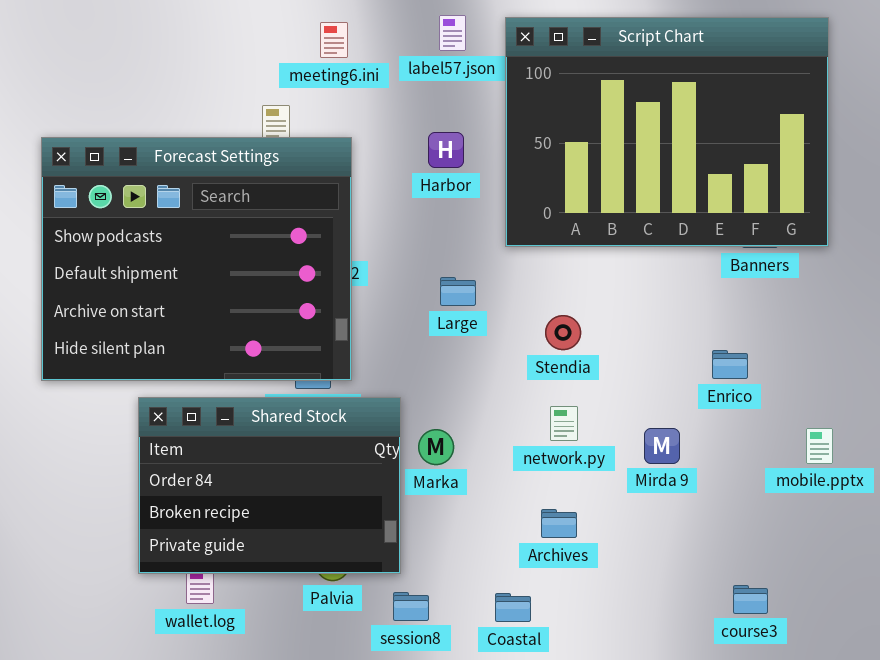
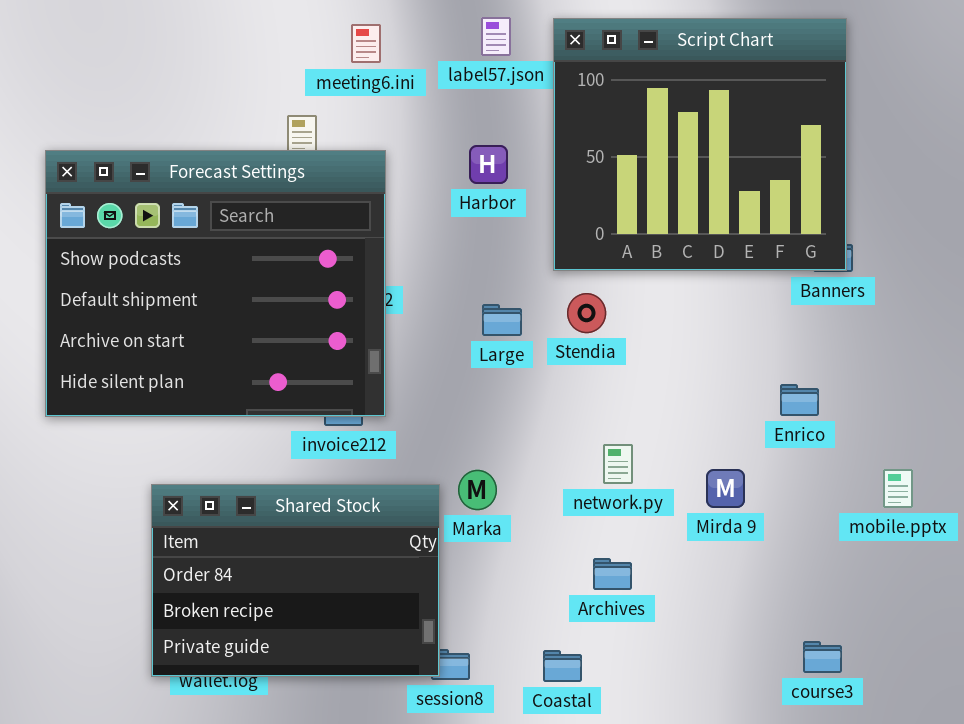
Script Chart: [505,17,829,247] -> [553,18,847,271], resized
Stendia: [545,315,581,350] -> [567,293,606,333], moved
Shared Stock: [138,397,401,574] -> [151,484,440,677], moved

